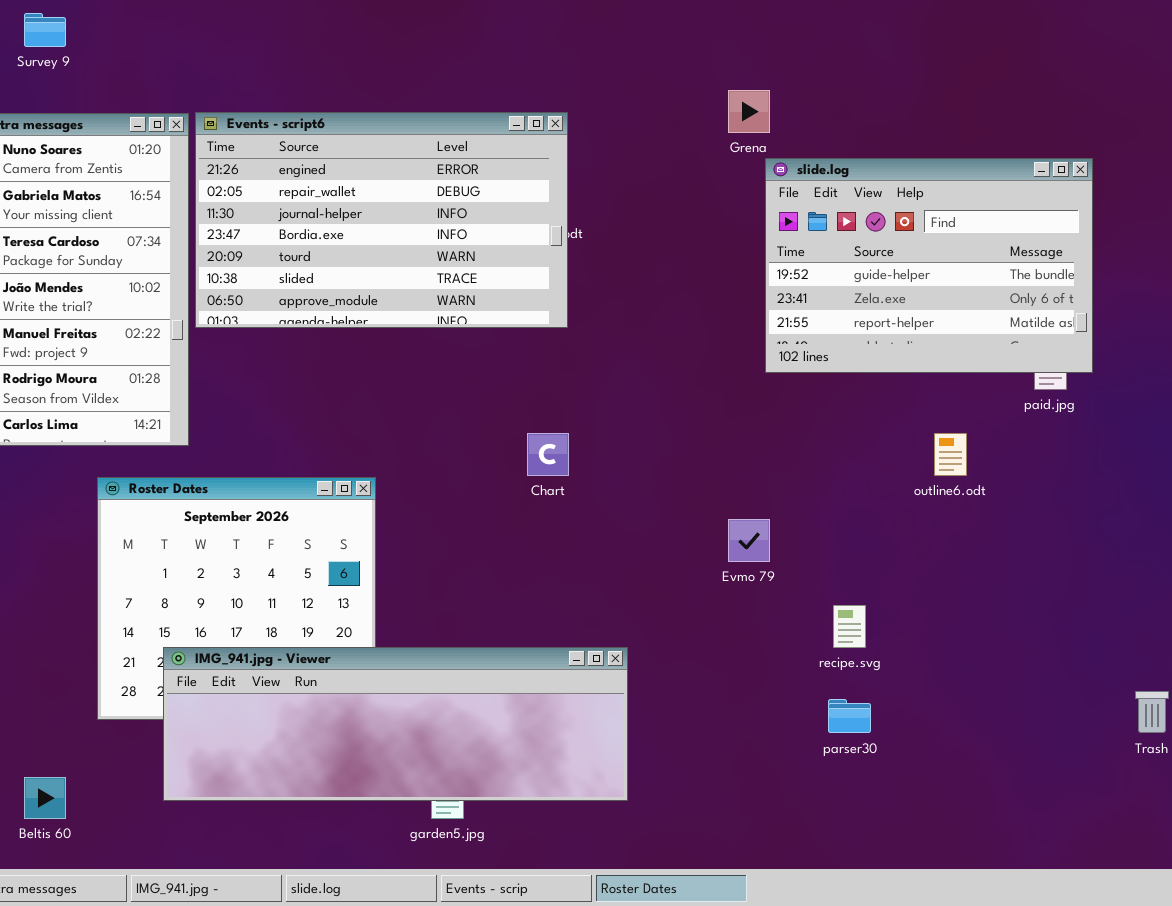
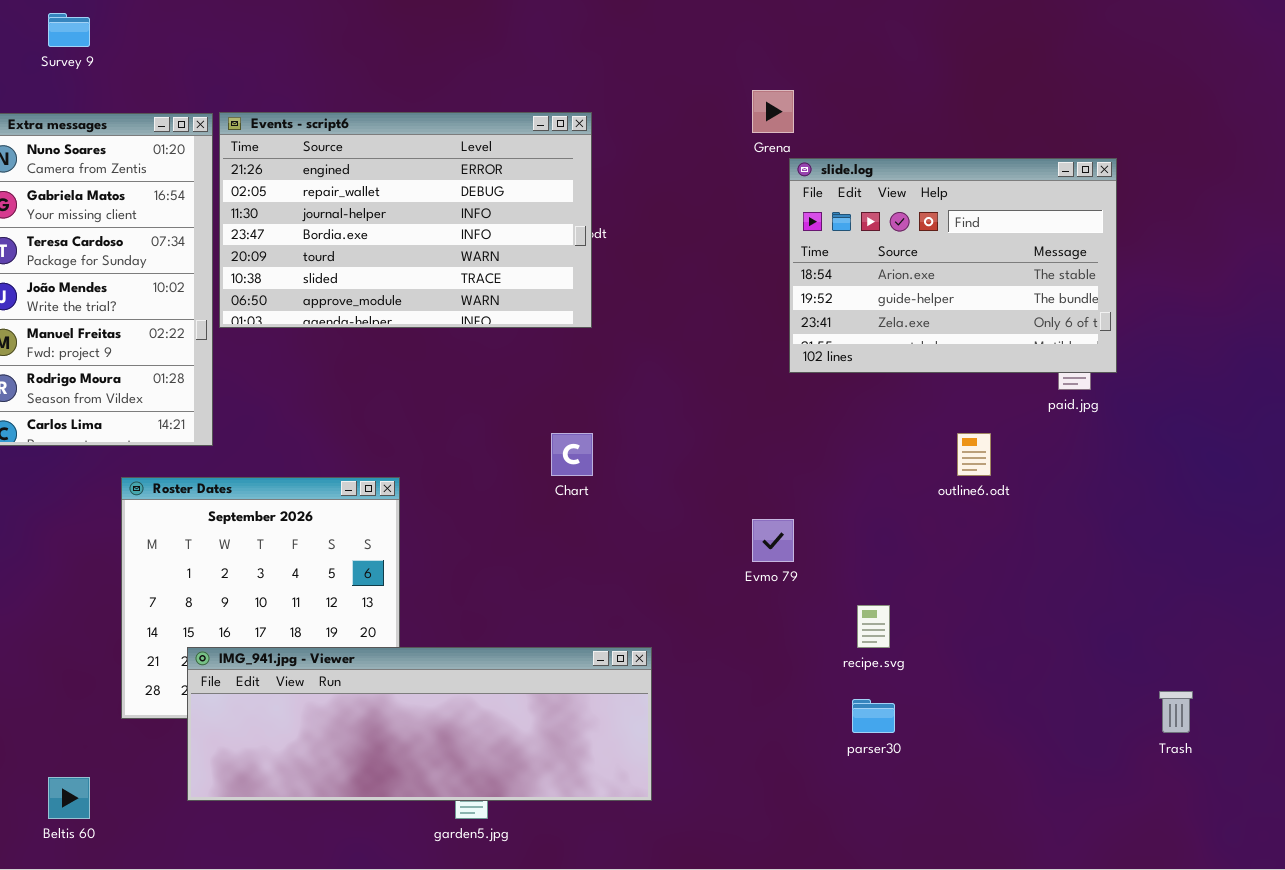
slide.log: [765,158,1093,373] -> [789,158,1117,373], scrolled up 1 row

